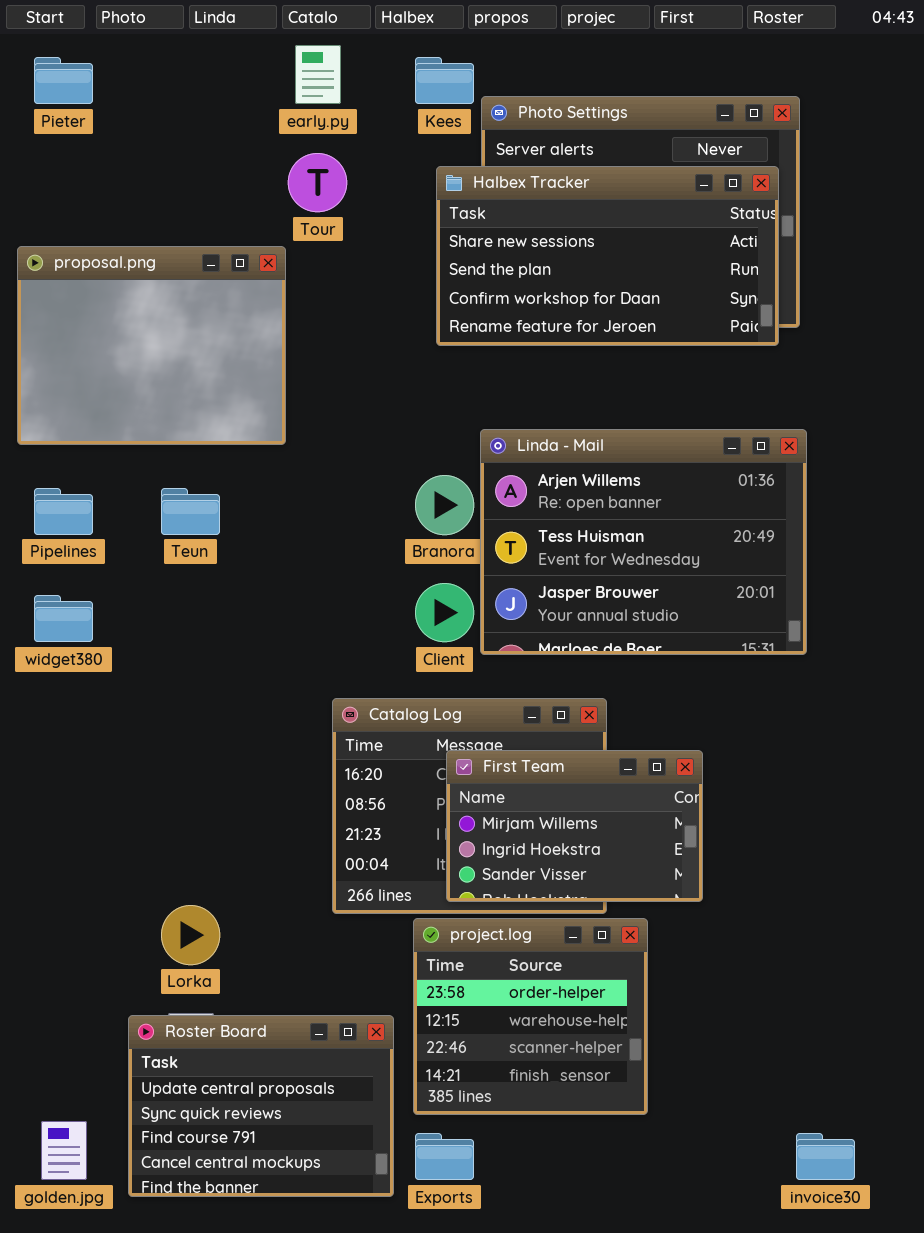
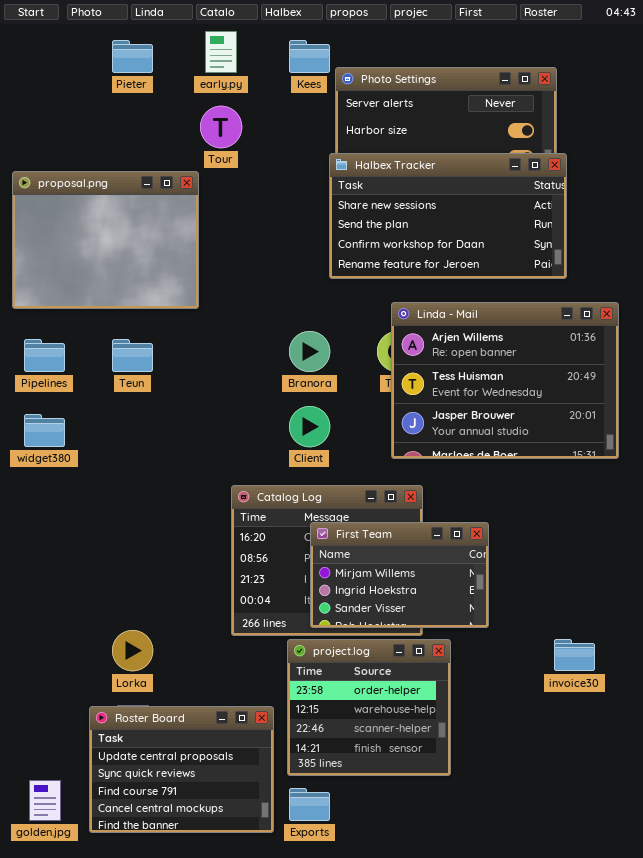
Pieter: [34,57,93,104] -> [112,40,153,73], moved
Halbex Tracker: [436,166,779,346] -> [329,153,567,279], moved
Linda - Mail: [480,429,807,655] -> [391,302,619,459], moved
invoice30: [796,1133,855,1180] -> [554,639,595,671], moved

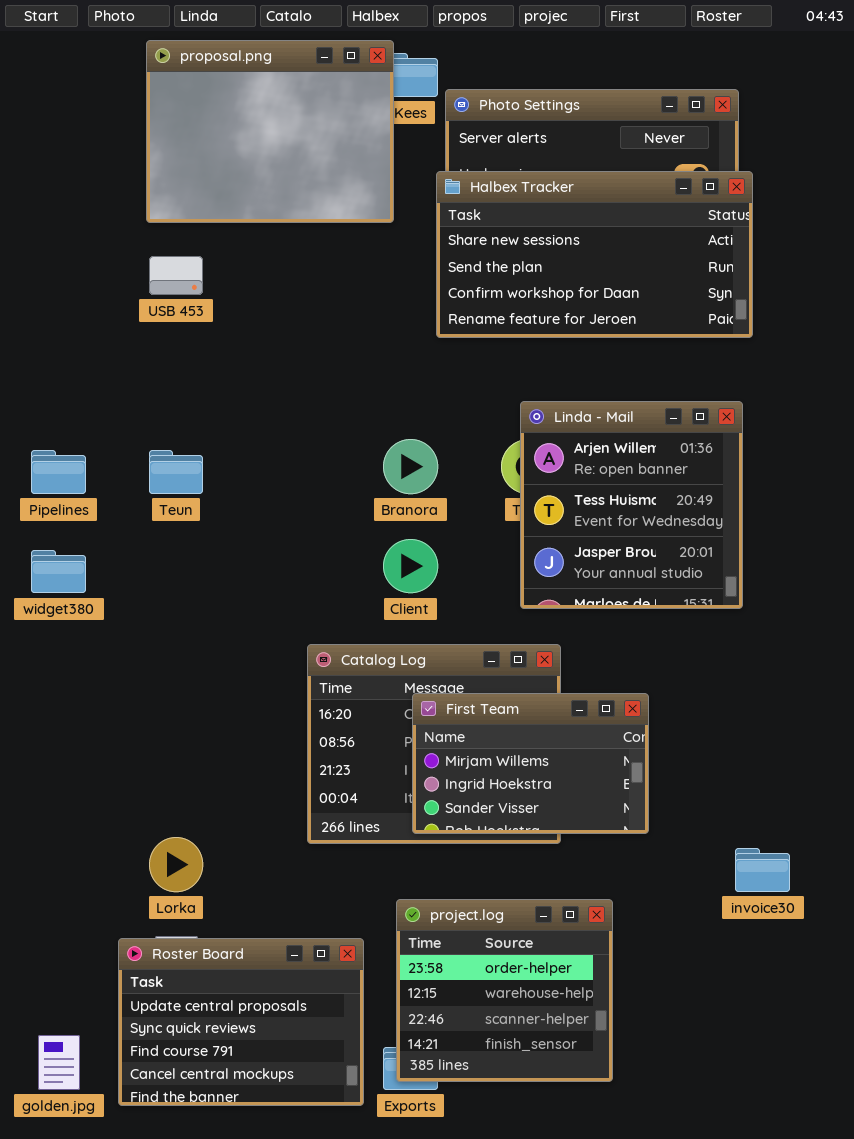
Halbex Tracker: [329,153,567,279] -> [436,171,753,338], moved
proposal.png: [12,171,199,309] -> [146,40,394,223], moved
Linda - Mail: [391,302,619,459] -> [520,401,743,609], resized
project.log: [287,639,451,776] -> [396,899,613,1082], moved

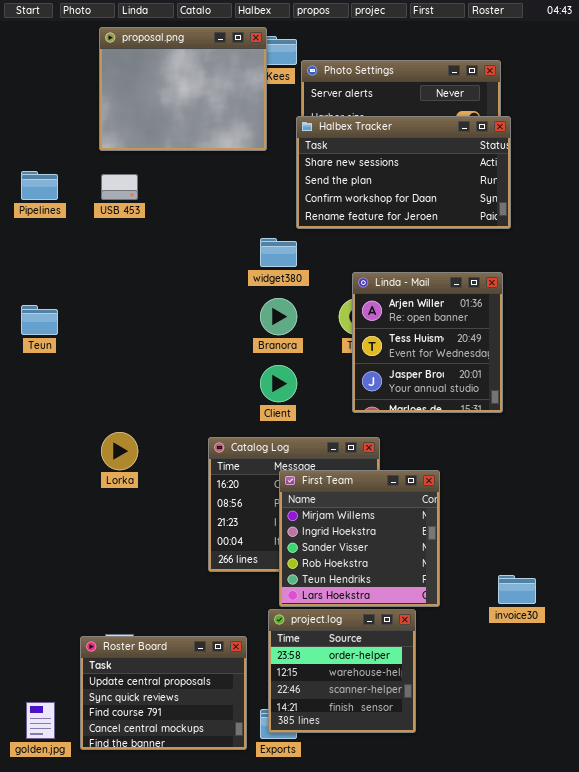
Pipelines: [31,450,86,494] -> [21,171,58,200], moved
Teun: [149,450,203,494] -> [21,305,58,335], moved
widget380: [31,550,86,593] -> [260,238,297,267], moved
First Team: [412,693,649,834] -> [279,470,440,607], resized
Lorka: [149,837,203,892] -> [101,432,138,470], moved

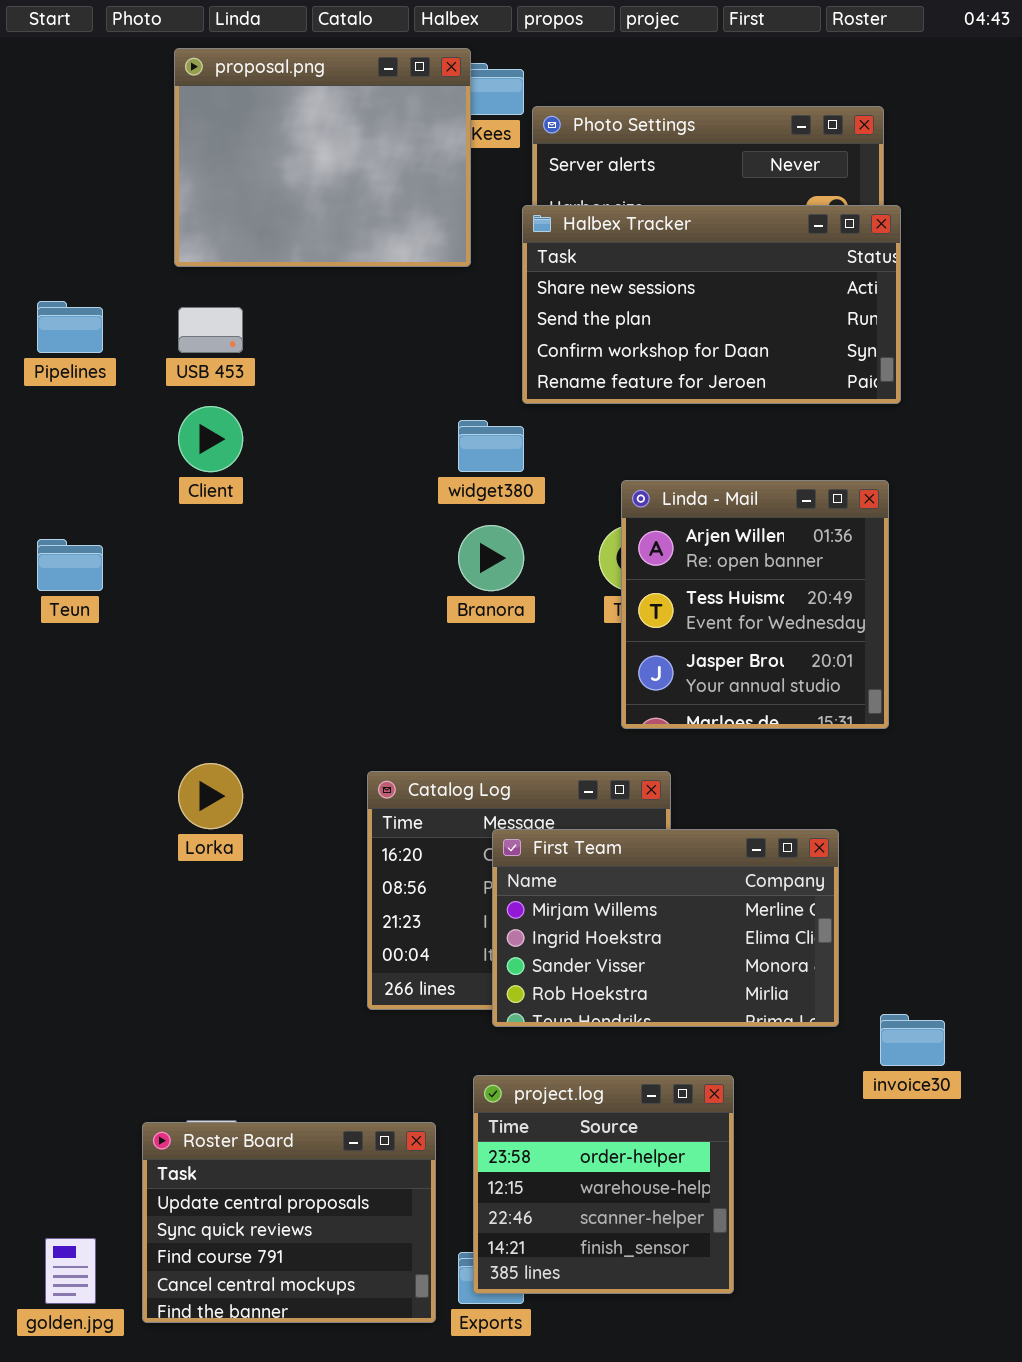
Client: [260,365,297,402] -> [178,406,243,472], moved
First Team: [279,470,440,607] -> [492,829,839,1027], resized

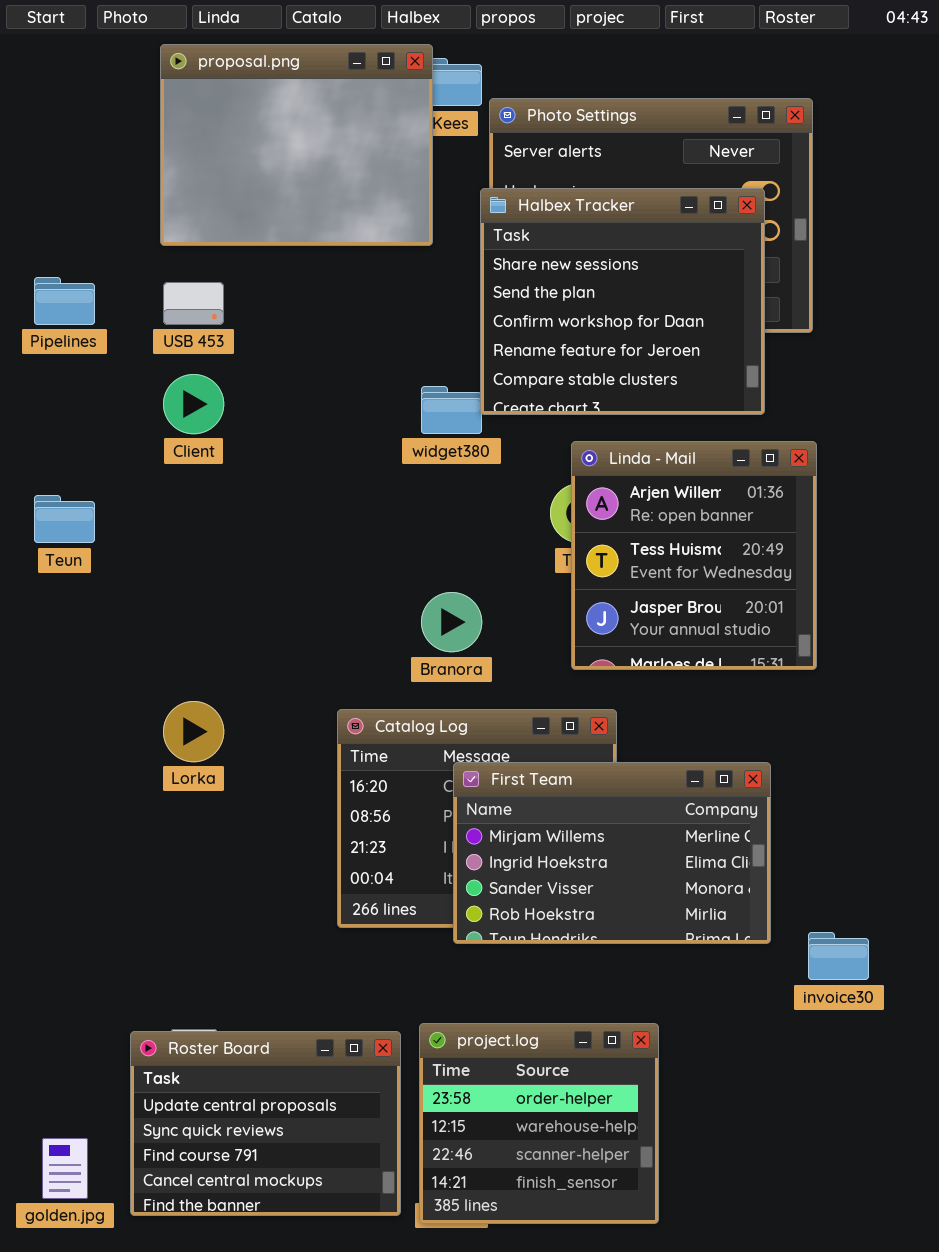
Halbex Tracker: [522,205,901,404] -> [480,188,765,415], resized
Branora: [458,525,524,591] -> [421,592,482,652], moved
project.log: [473,1075,734,1294] -> [419,1023,659,1224], moved

